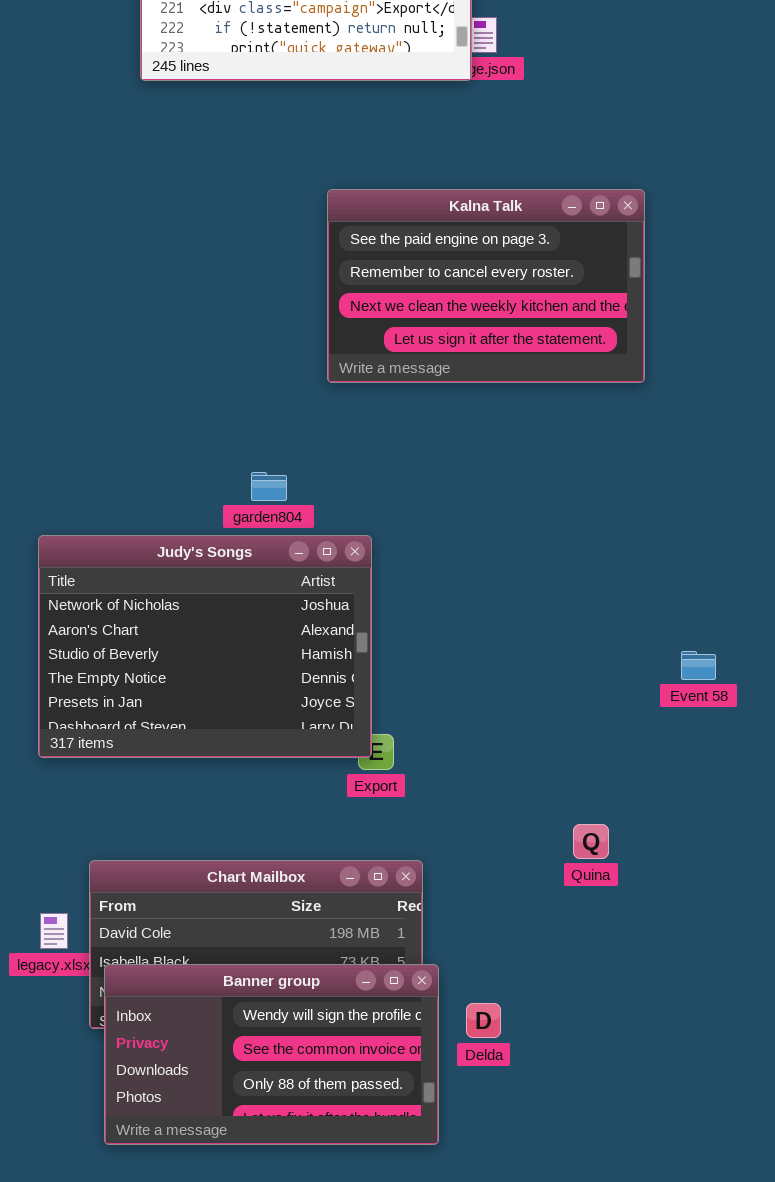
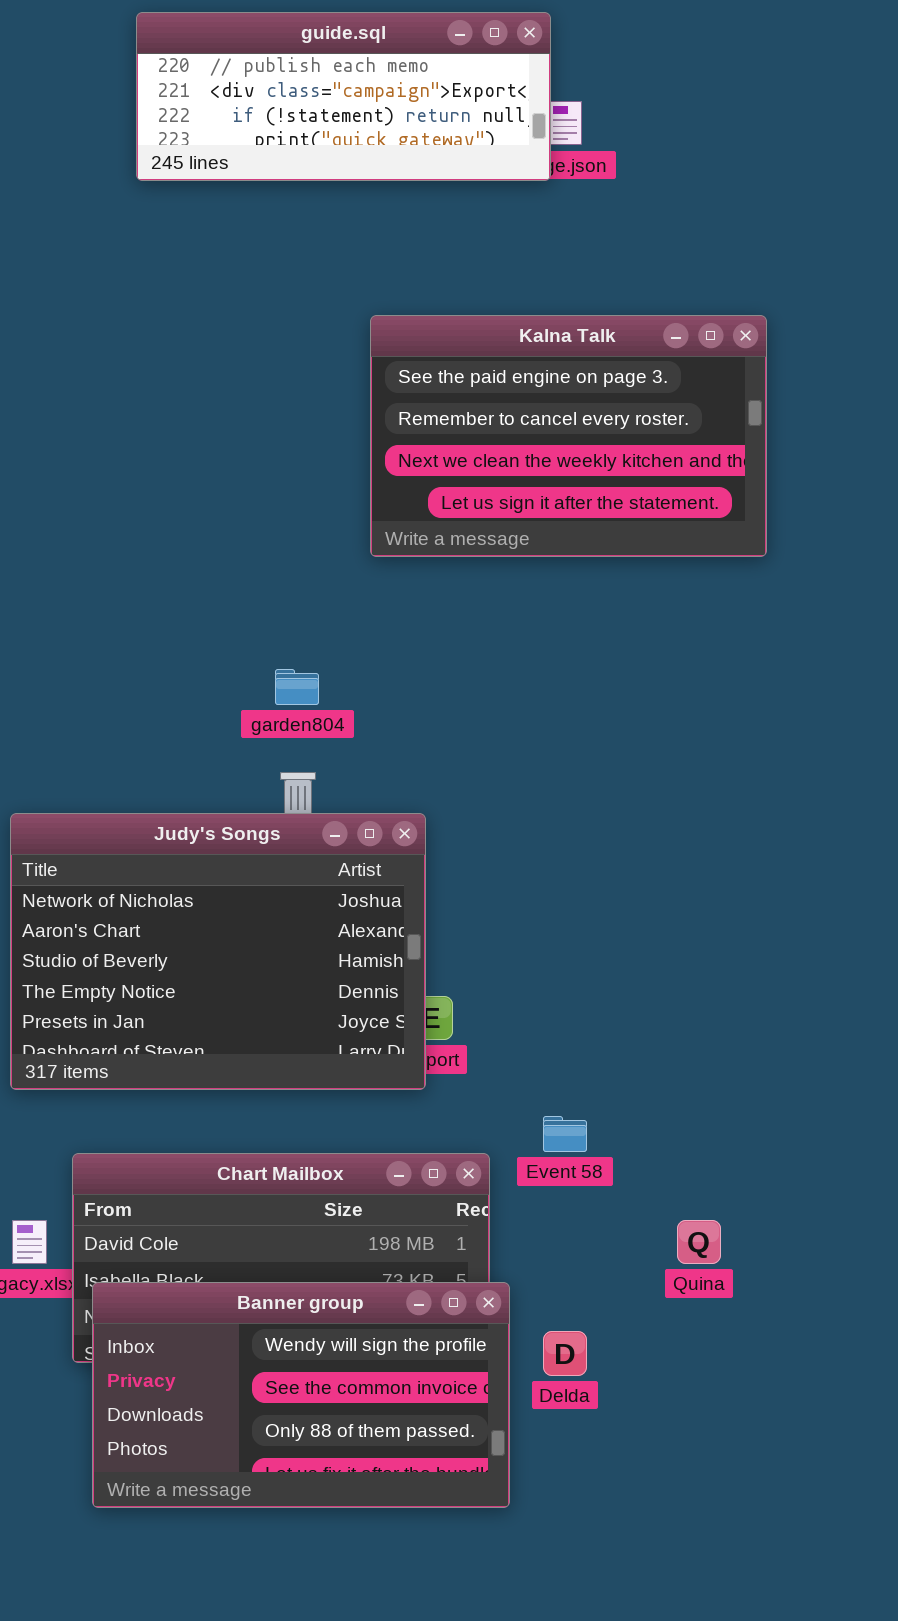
Judy's Songs: [38,535,372,758] -> [10,813,426,1090], moved
Event 58: [681,651,716,680] -> [543,1116,587,1152], moved
Quina: [573,824,609,859] -> [677,1220,721,1264], moved

